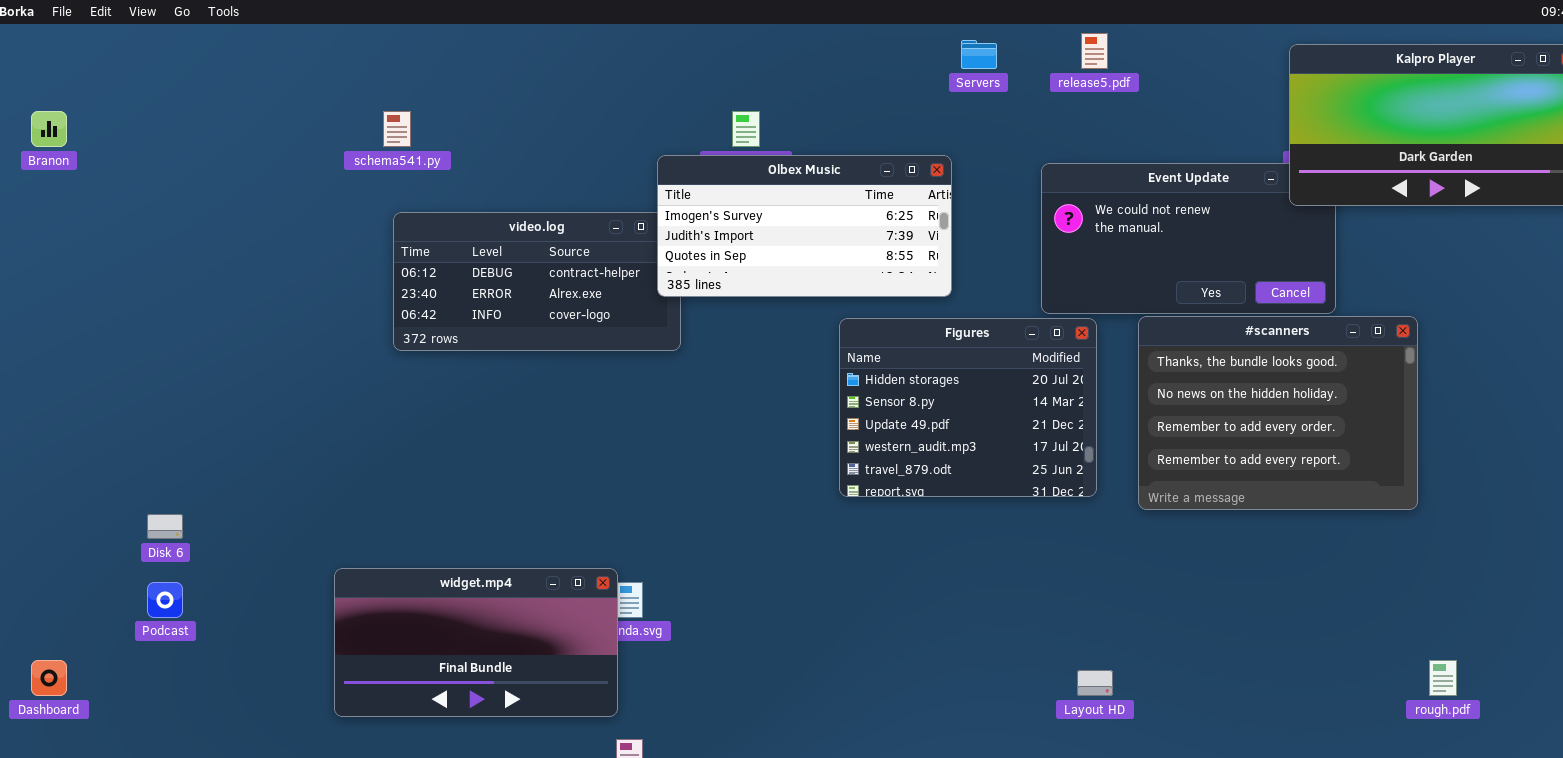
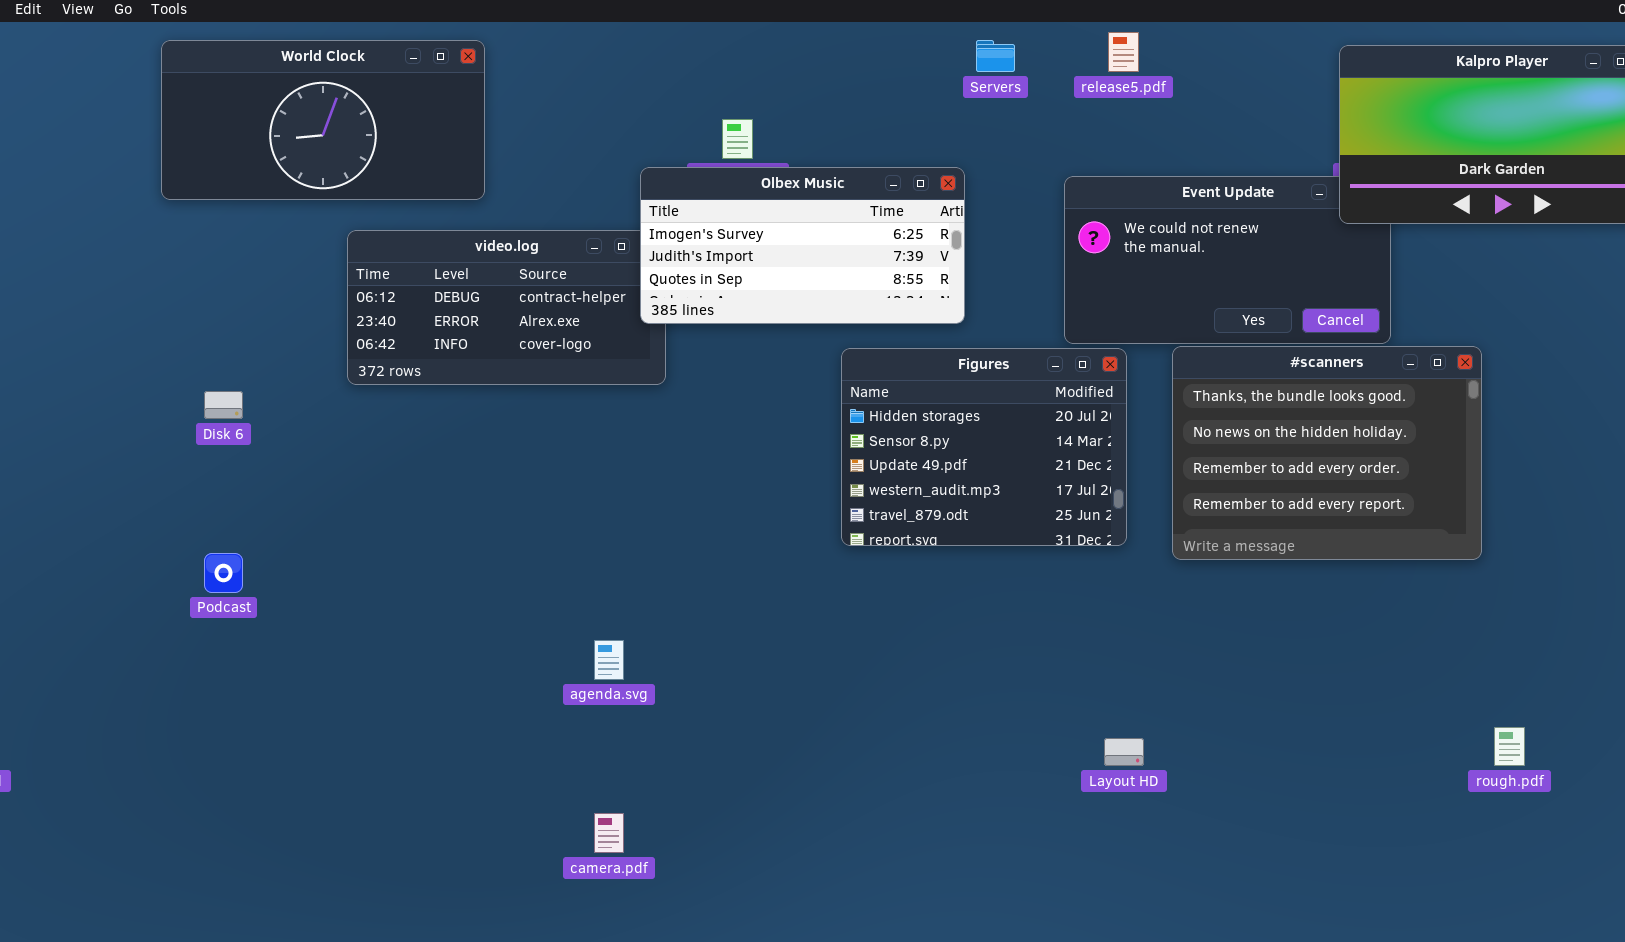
World Clock: none -> [161,40,485,200], opened
Disk 6: [147,514,183,539] -> [204,391,243,419], moved
widget.mp4: [334,568,618,717] -> none, closed
Podcast: [147,582,183,618] -> [204,553,243,593], moved

